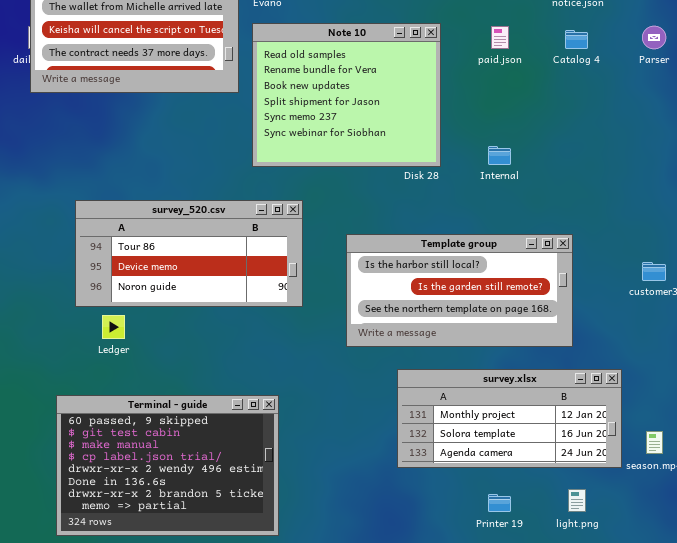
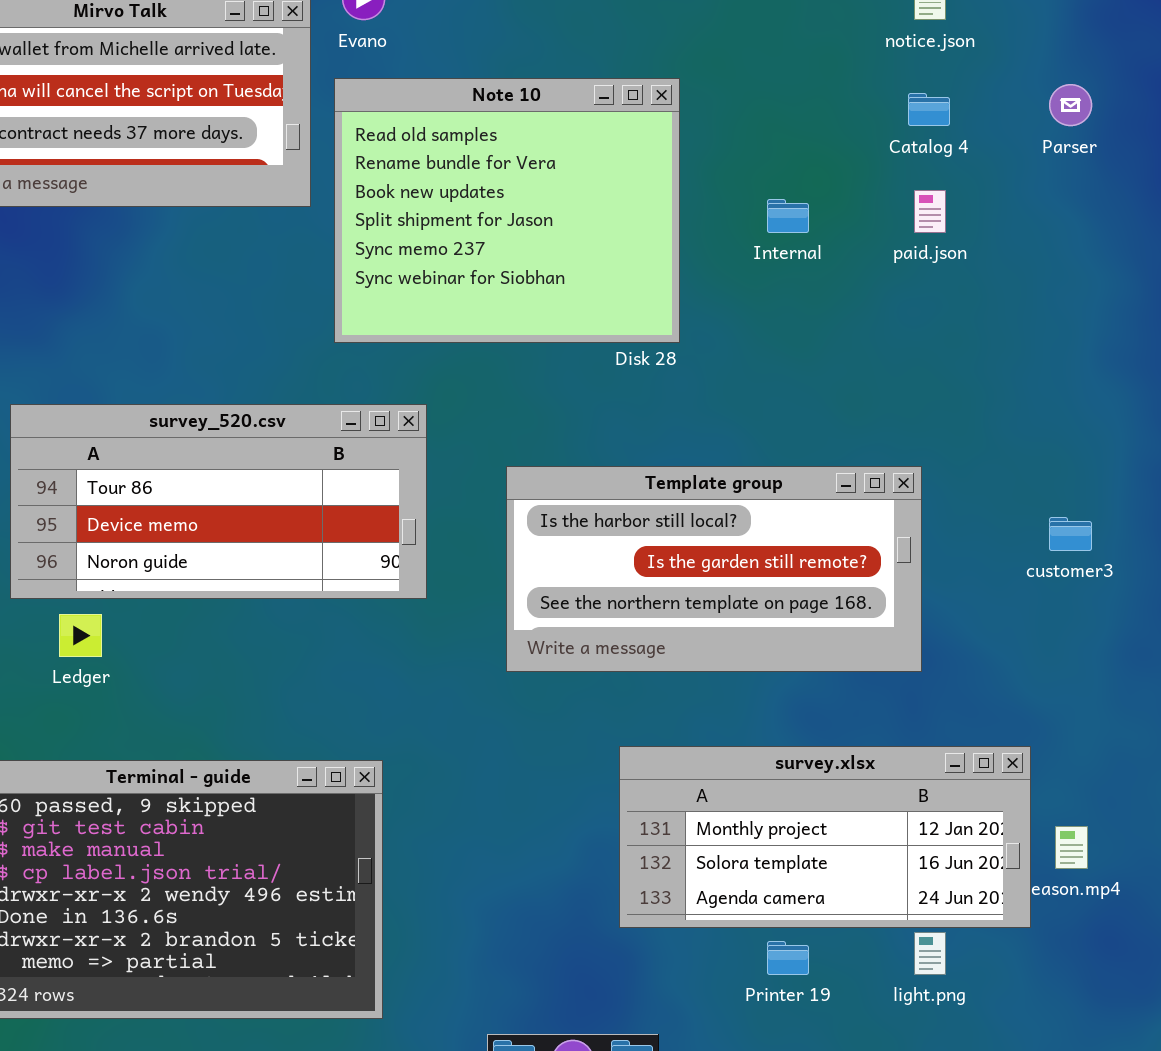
paid.json: [491,26,509,49] -> [914,190,946,233], moved
Internal: [488,146,511,165] -> [767,199,809,233], moved
survey.xlsx: [397,369,622,468] -> [619,746,1031,928], moved

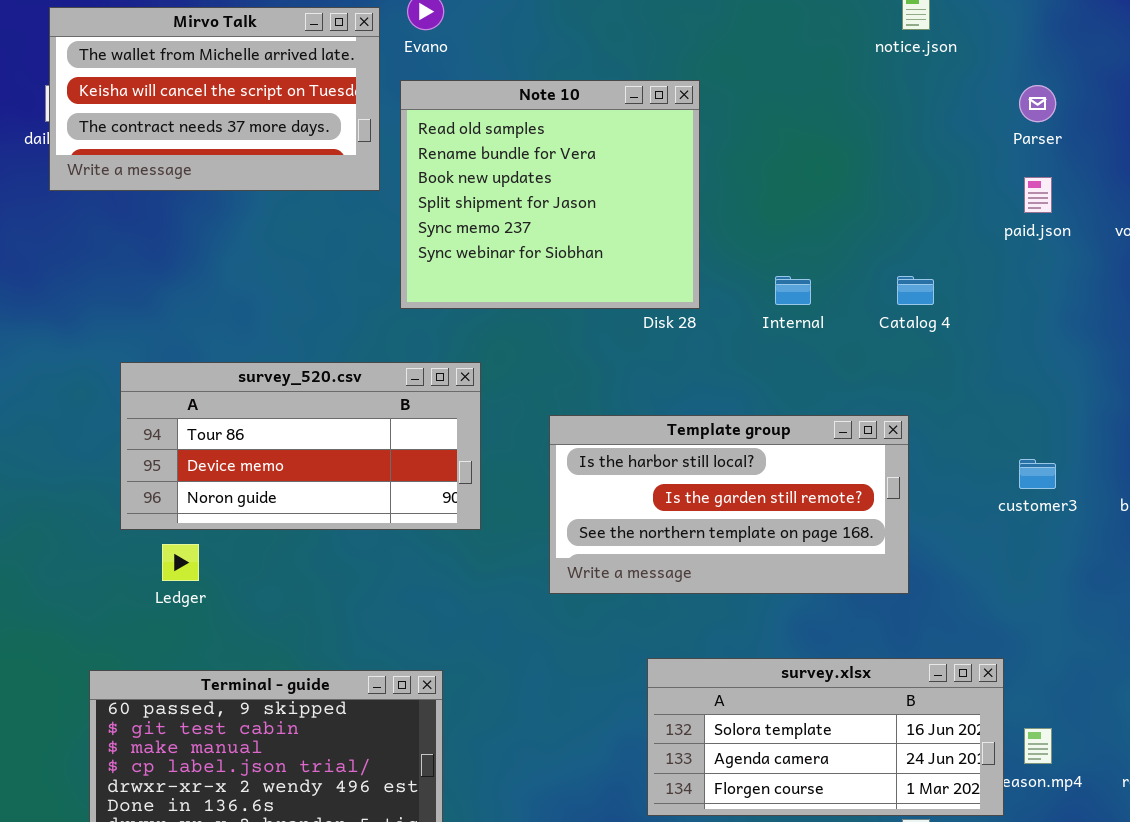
Catalog 4: [908,93,950,126] -> [897,276,934,305], moved
paid.json: [914,190,946,233] -> [1024,177,1052,213], moved
Internal: [767,199,809,233] -> [775,276,811,305], moved
survey.xlsx: [619,746,1031,928] -> [647,658,1004,816], scrolled down 1 row

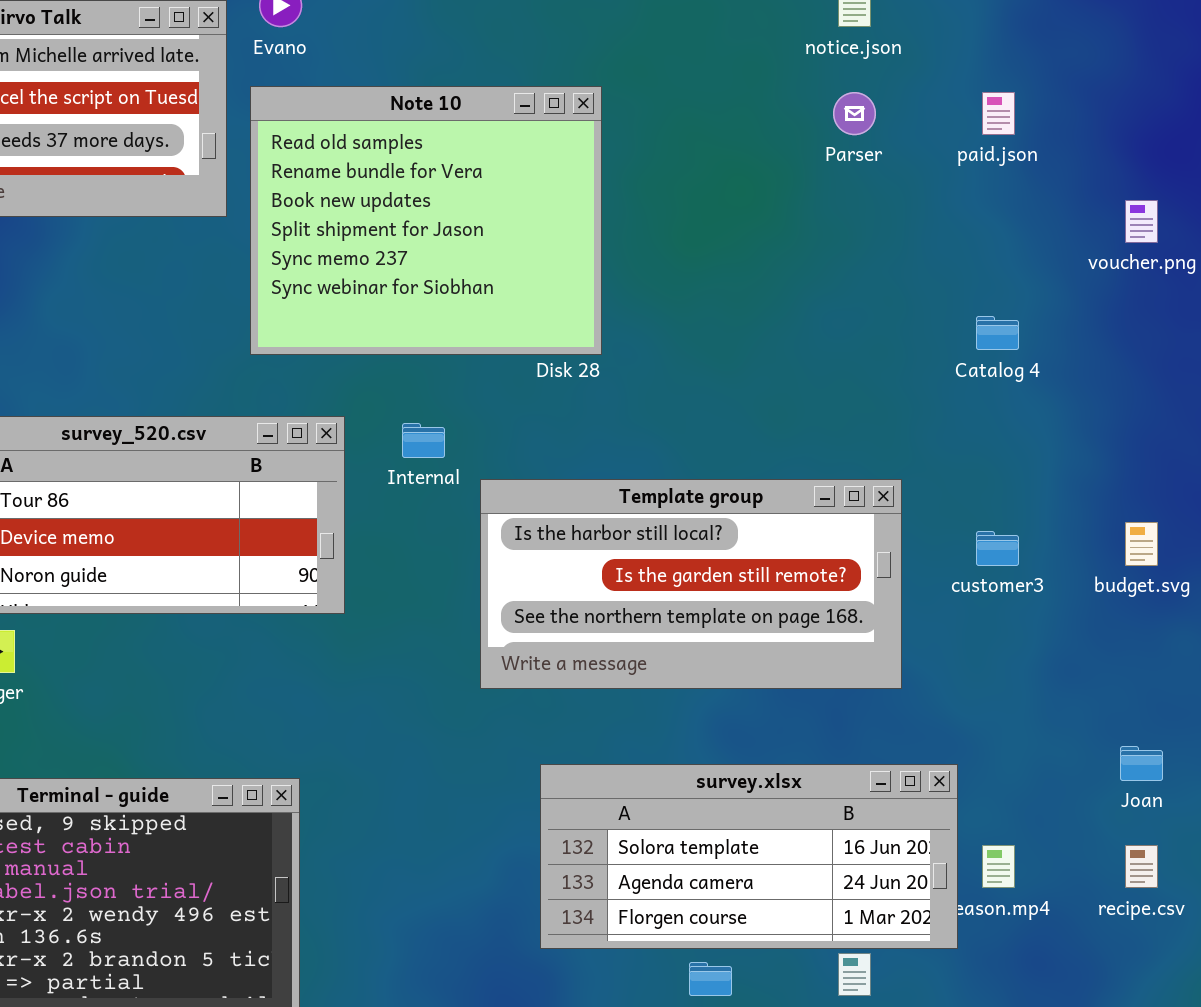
Parser: [1019,85,1056,122] -> [833,92,876,135], moved
paid.json: [1024,177,1052,213] -> [982,92,1015,135], moved
Internal: [775,276,811,305] -> [402,423,445,458], moved
Catalog 4: [897,276,934,305] -> [976,316,1019,350], moved
Template group: [549,415,909,594] -> [480,479,902,689], moved

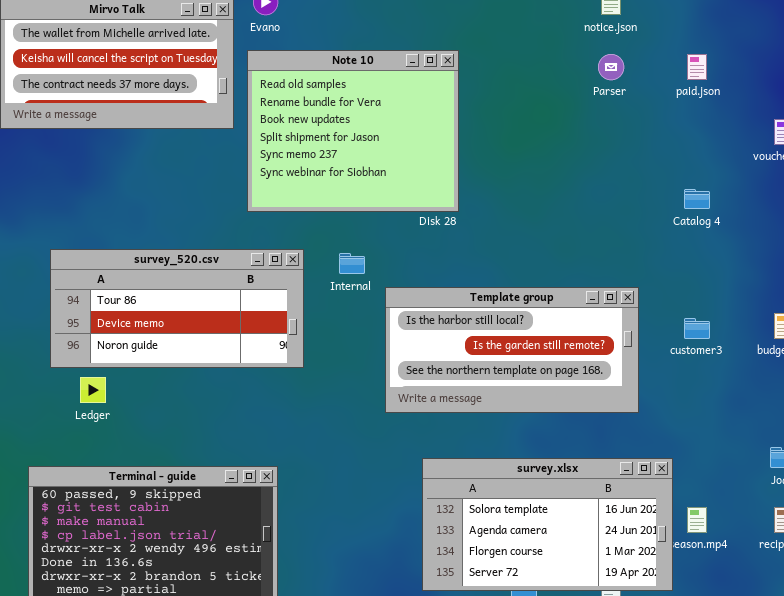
survey.xlsx: [540,764,958,949] -> [422,458,673,591], resized

